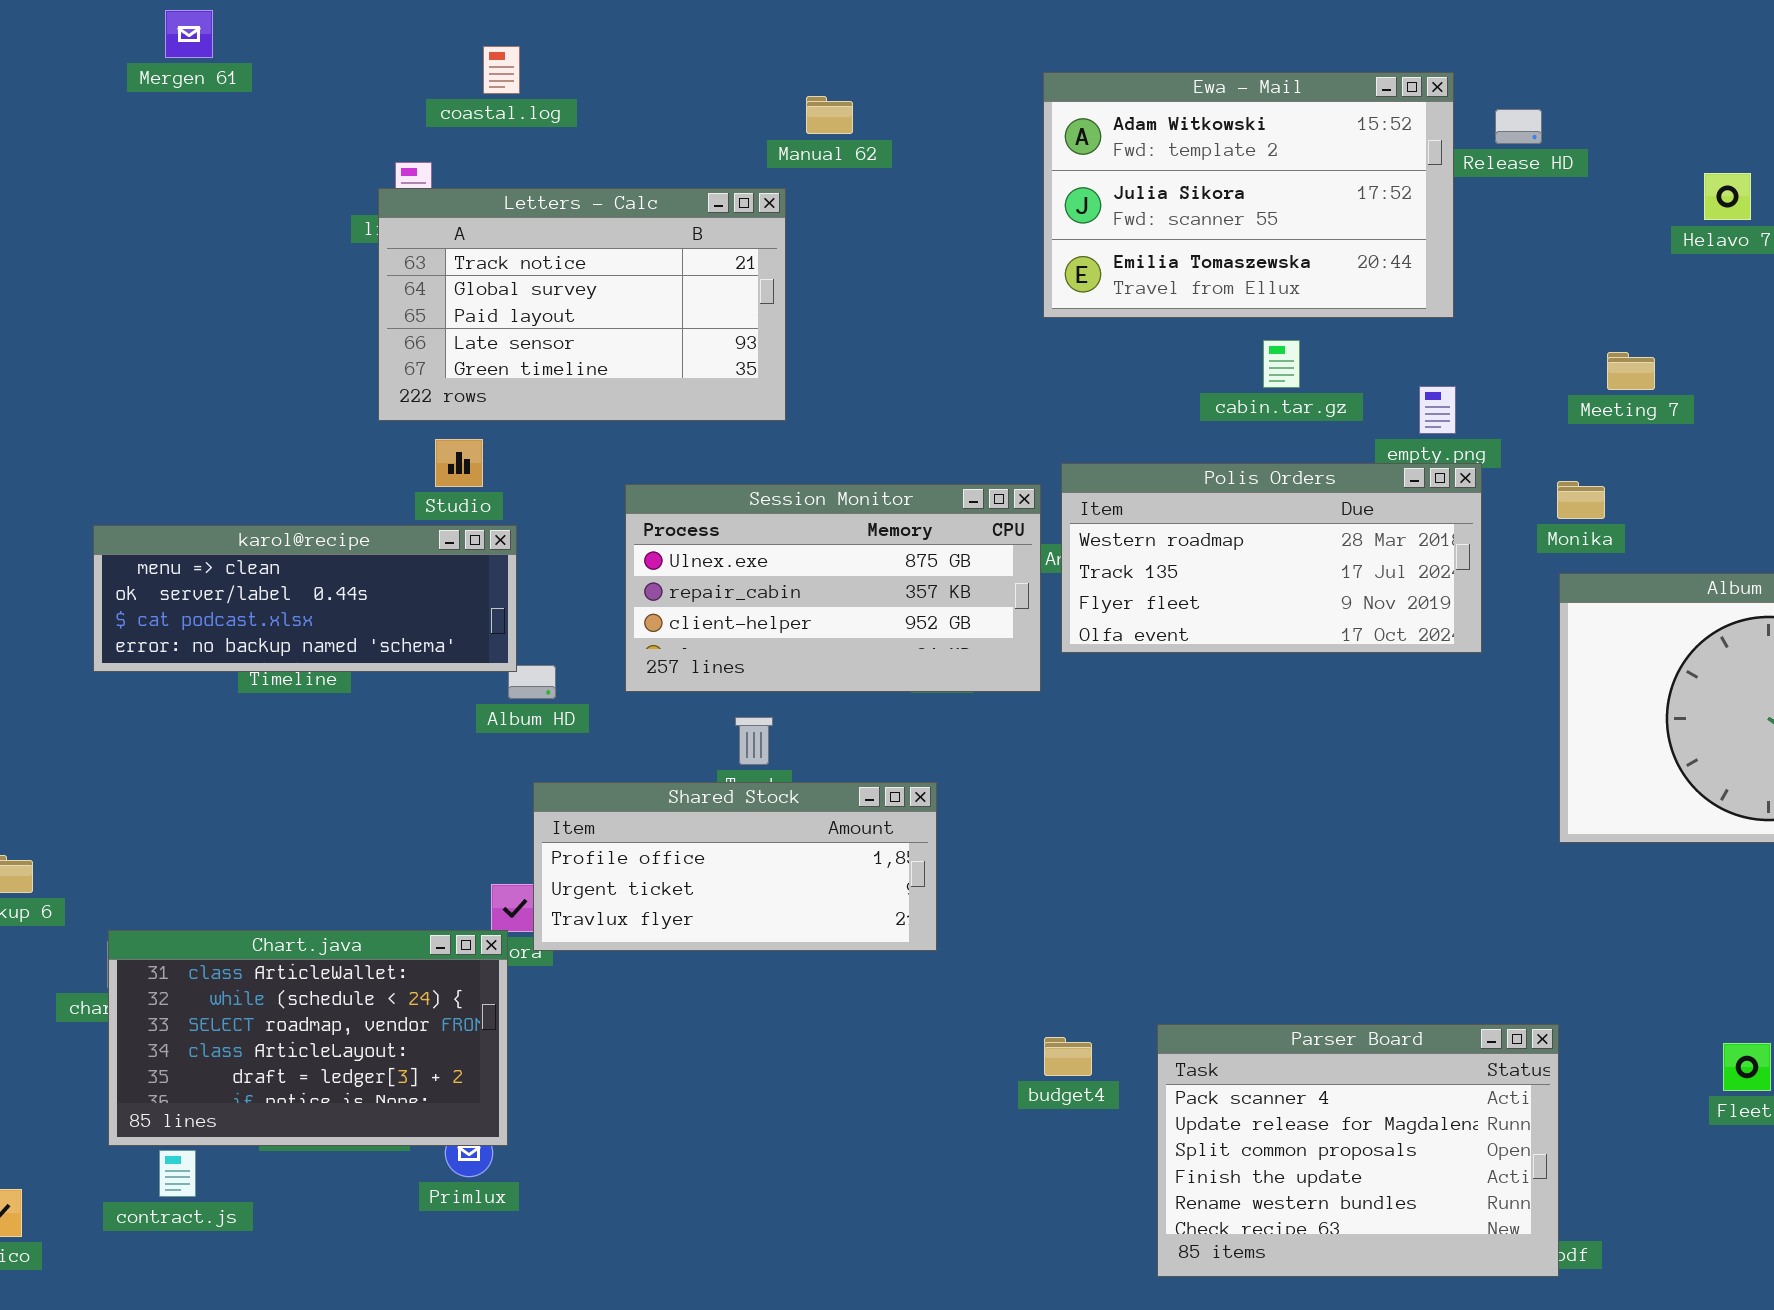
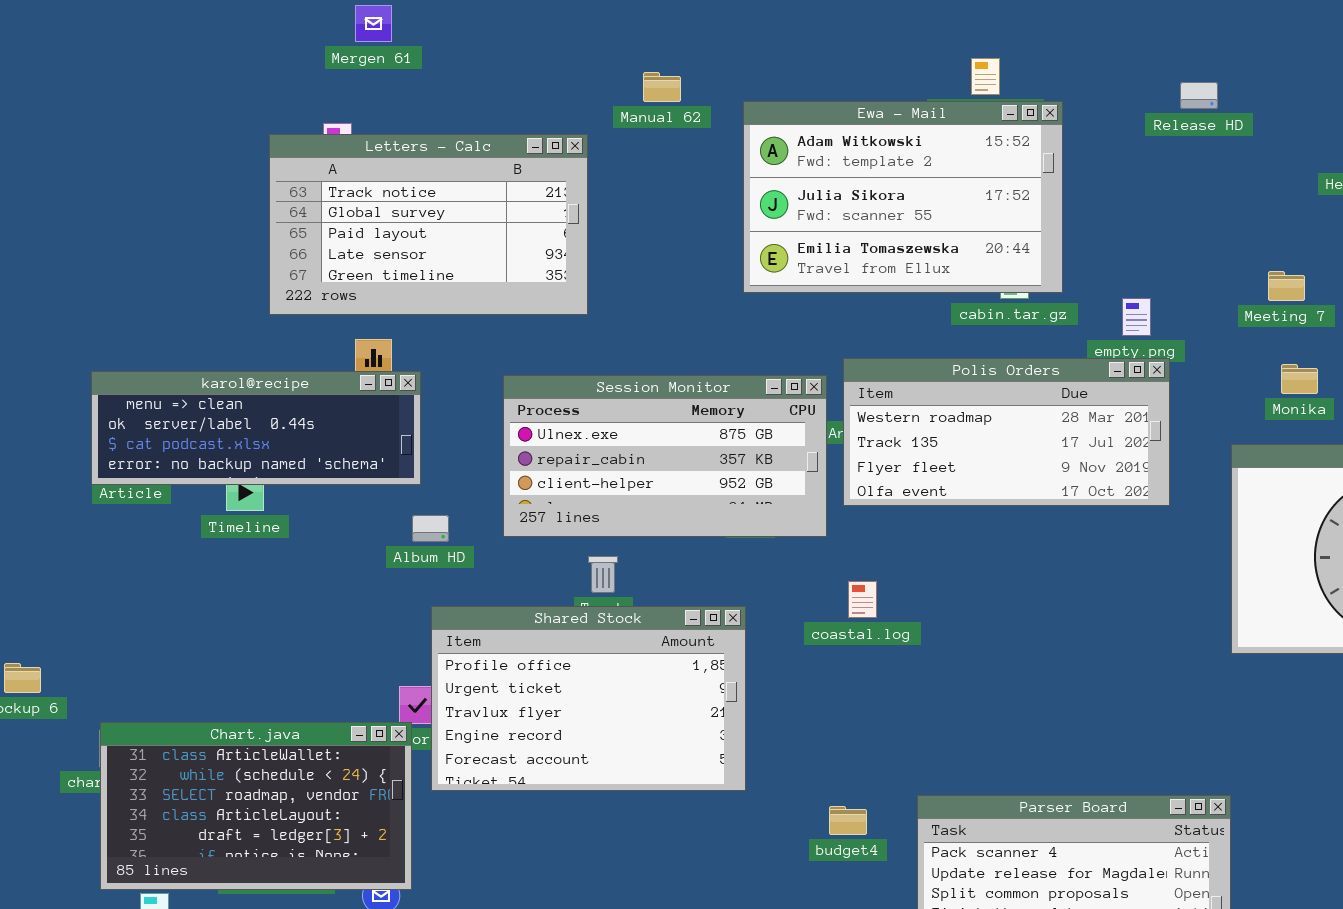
Mergen 61: [165,10,213,58] -> [355,5,392,42], moved
coastal.log: [483,46,520,94] -> [848,581,877,618], moved
Ewa - Mail: [1043,72,1454,318] -> [743,101,1063,293], moved
Letters - Calc: [378,188,786,421] -> [269,134,588,315], moved
Monika: [1557,481,1605,519] -> [1281,364,1318,394], moved
karol@recipe: [93,525,517,672] -> [91,371,421,485], moved
Shared Stock: [533,782,937,951] -> [431,606,746,791], resized

